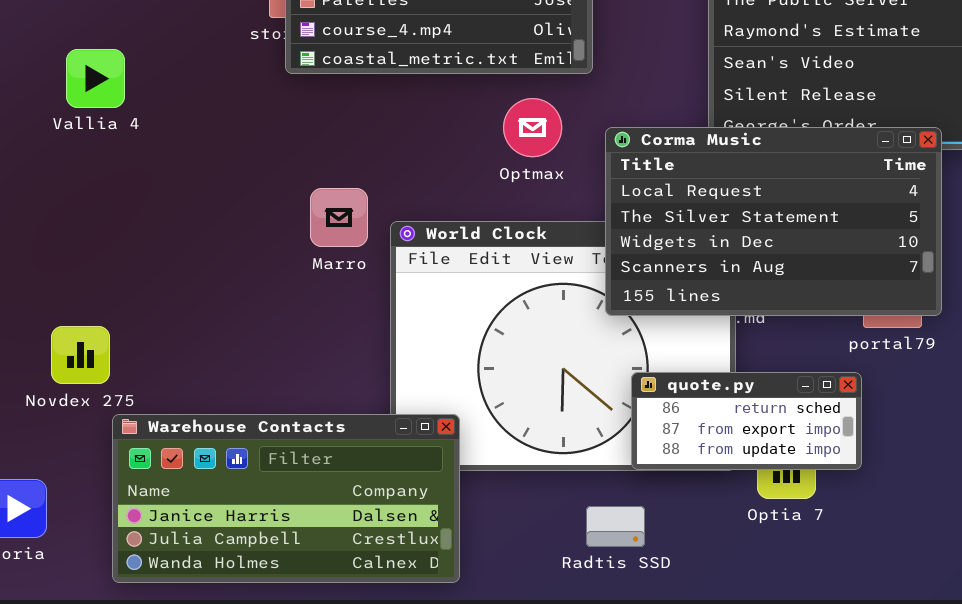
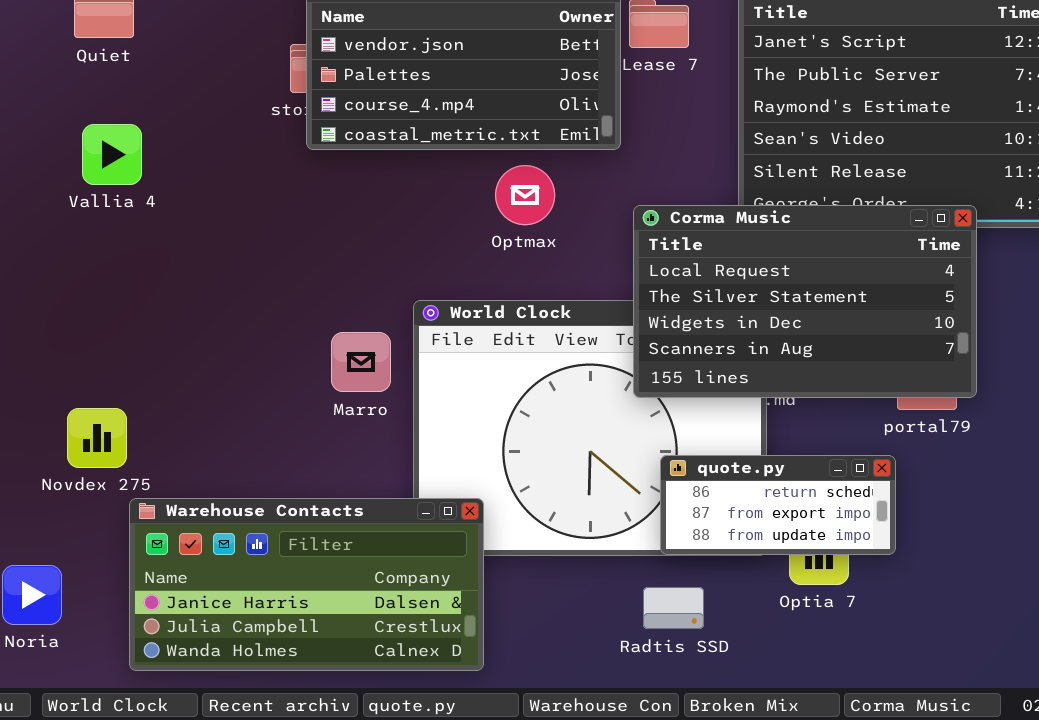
Optmax: [503,98,562,157] -> [495,165,555,225], moved
Marro: [310,188,368,247] -> [331,332,391,392], moved
Radtis SSD: [586,506,645,547] -> [643,587,704,629], moved

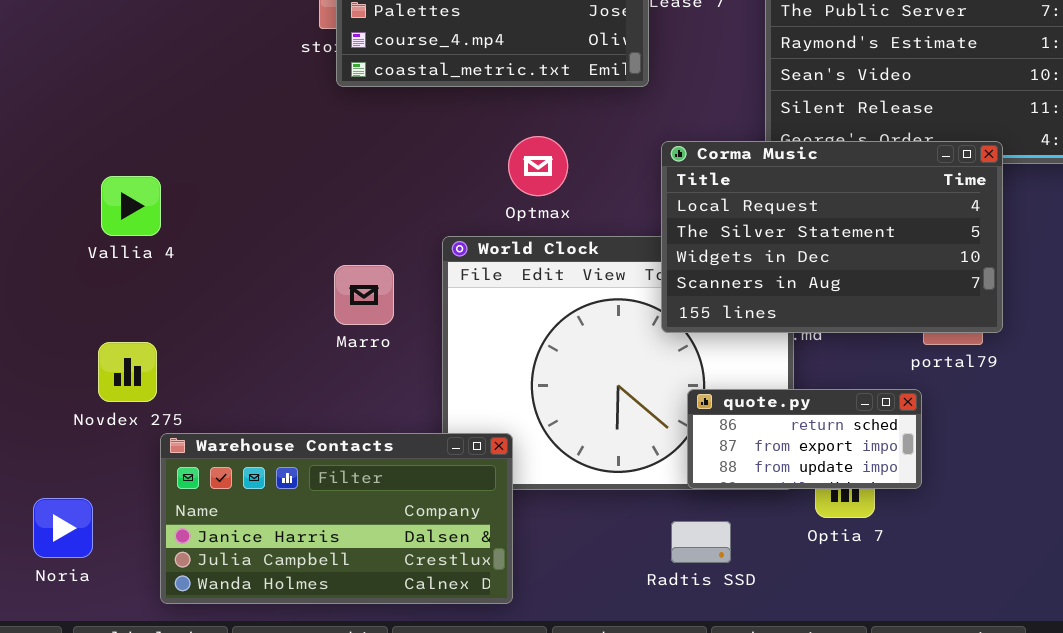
Vallia 4: [82,124,142,185] -> [101,176,161,236], moved
Optmax: [495,165,555,225] -> [508,136,568,196], moved
Marro: [331,332,391,392] -> [334,265,394,325], moved

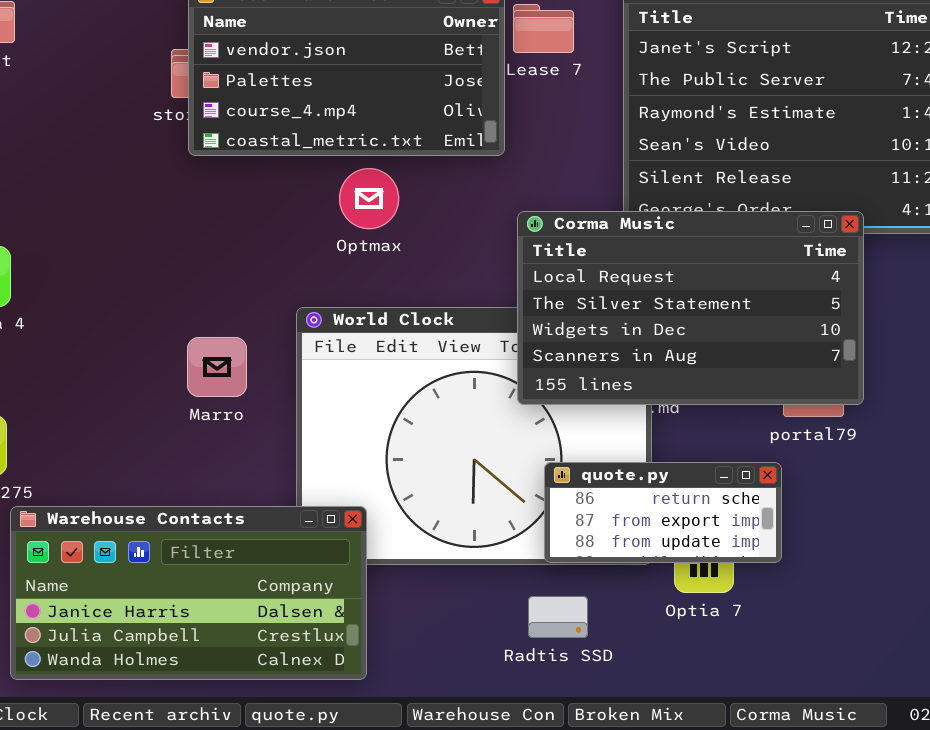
Optmax: [508,136,568,196] -> [339,168,399,229], moved

